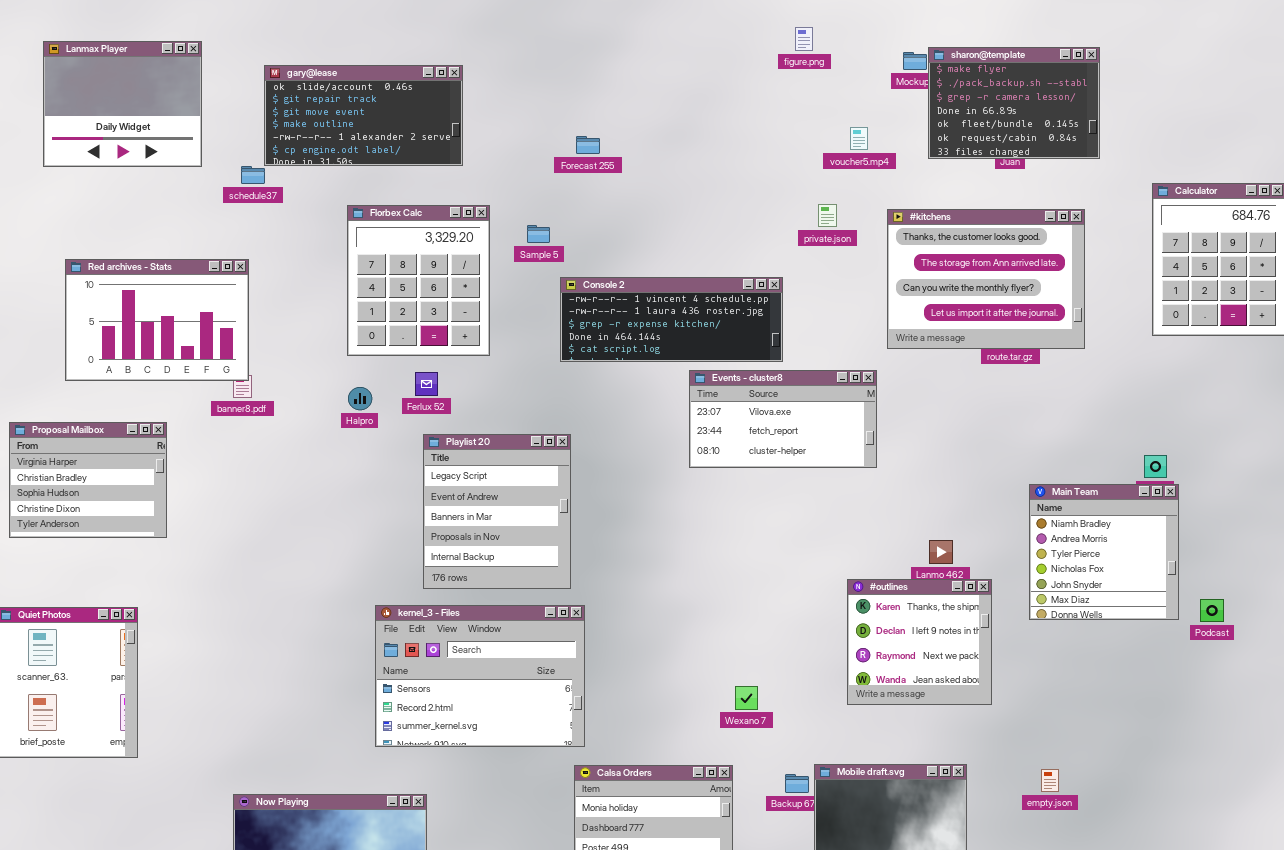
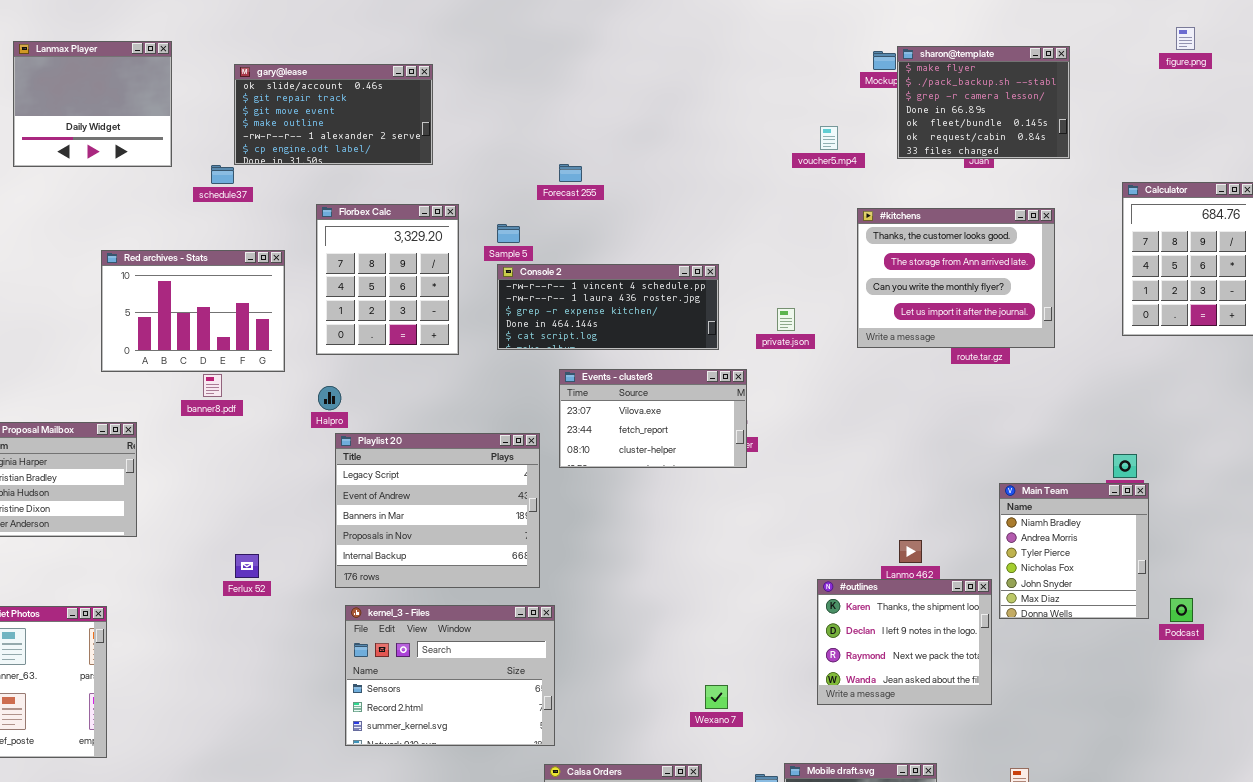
figure.png: [795,27,813,51] -> [1176,27,1195,50], moved
Forecast 255: [576,136,600,154] -> [559,164,582,182], moved
private.json: [818,204,837,227] -> [777,308,795,331], moved
Red archives - Stats: [65,259,249,381] -> [101,250,285,372], moved
Console 2: [560,277,783,362] -> [497,264,719,350], moved
Events - cluster8: [689,370,877,468] -> [559,369,747,468], moved
Ferlux 52: [415,372,438,396] -> [235,554,259,578], moved
Playlist 20: [423,434,571,589] -> [335,433,540,588], resized
#outlines: [847,579,992,705] -> [817,579,992,705], resized

